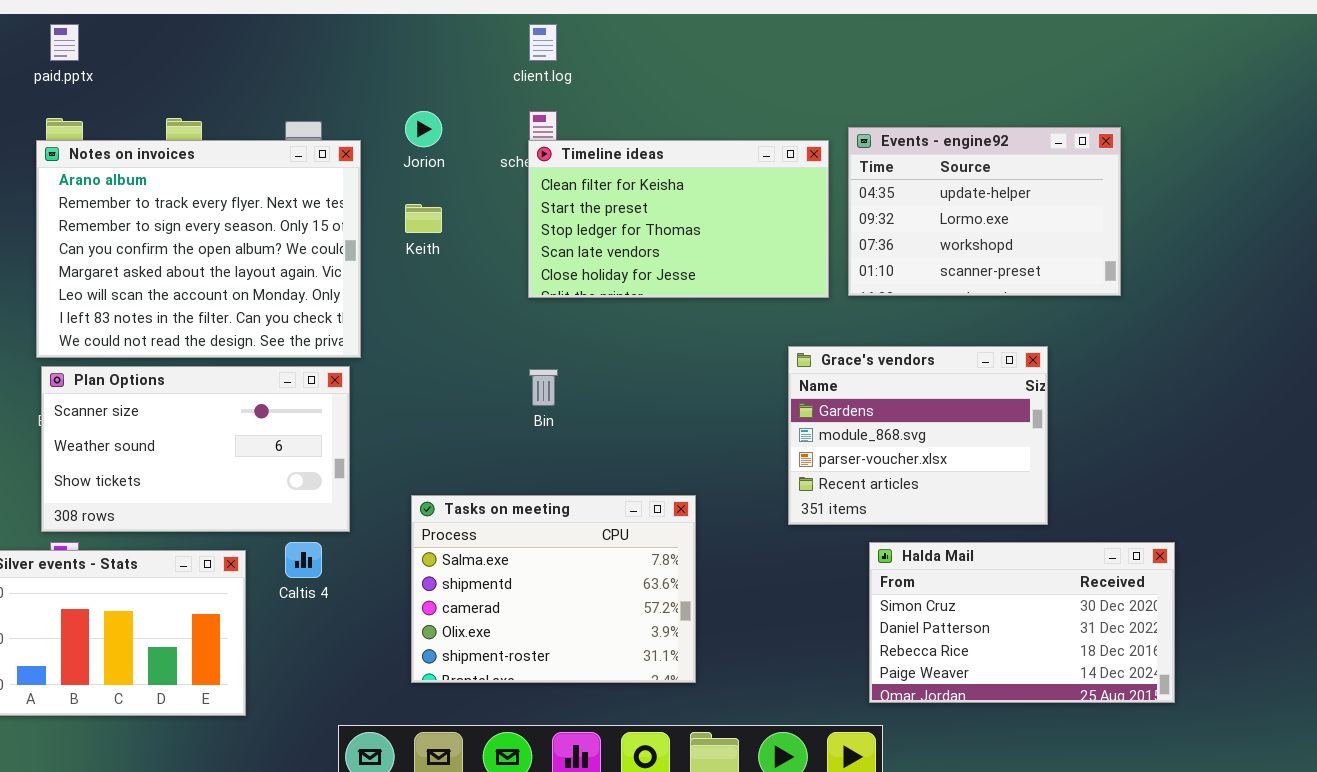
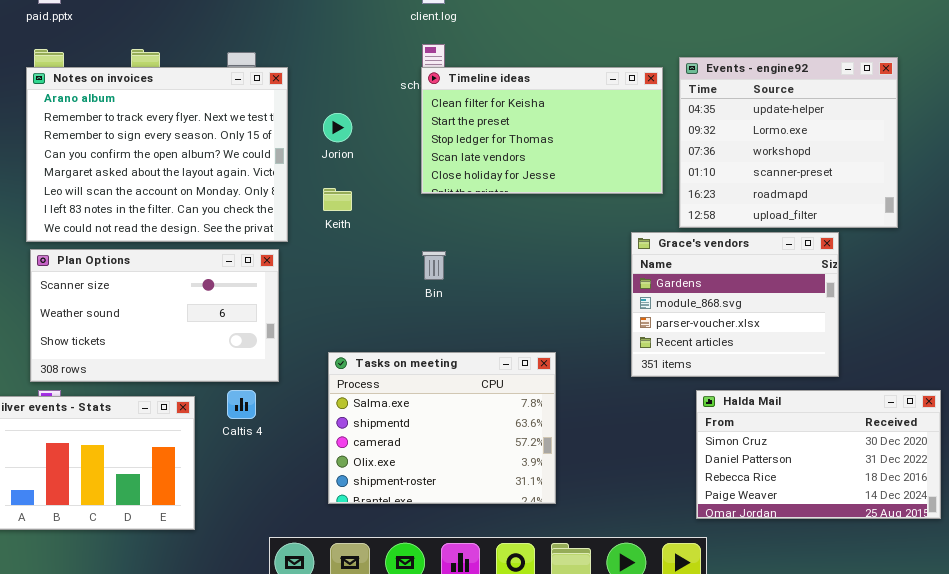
Jorion: [405,111,442,147] -> [323,113,352,142], moved
Events - engine92: [848,127,1121,296] -> [679,57,898,228], resized
Keith: [405,204,442,233] -> [323,188,352,211], moved

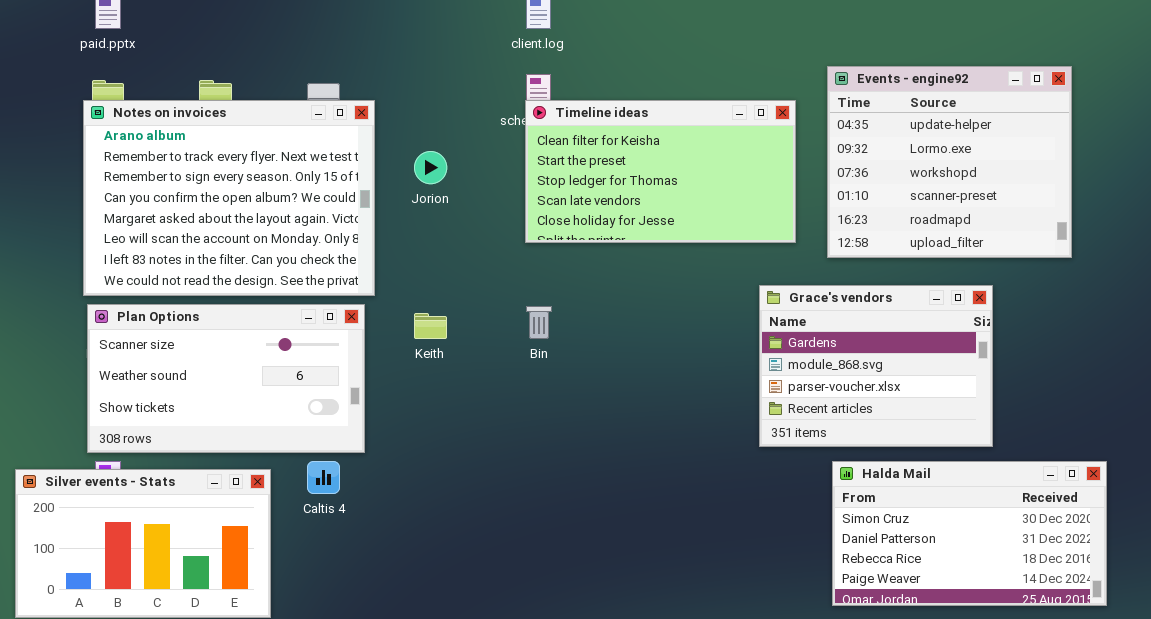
Events - engine92: [679,57,898,228] -> [827,66,1072,258], moved
Keith: [323,188,352,211] -> [414,313,447,339], moved
Tasks on meeting: [328,352,556,504] -> none, closed

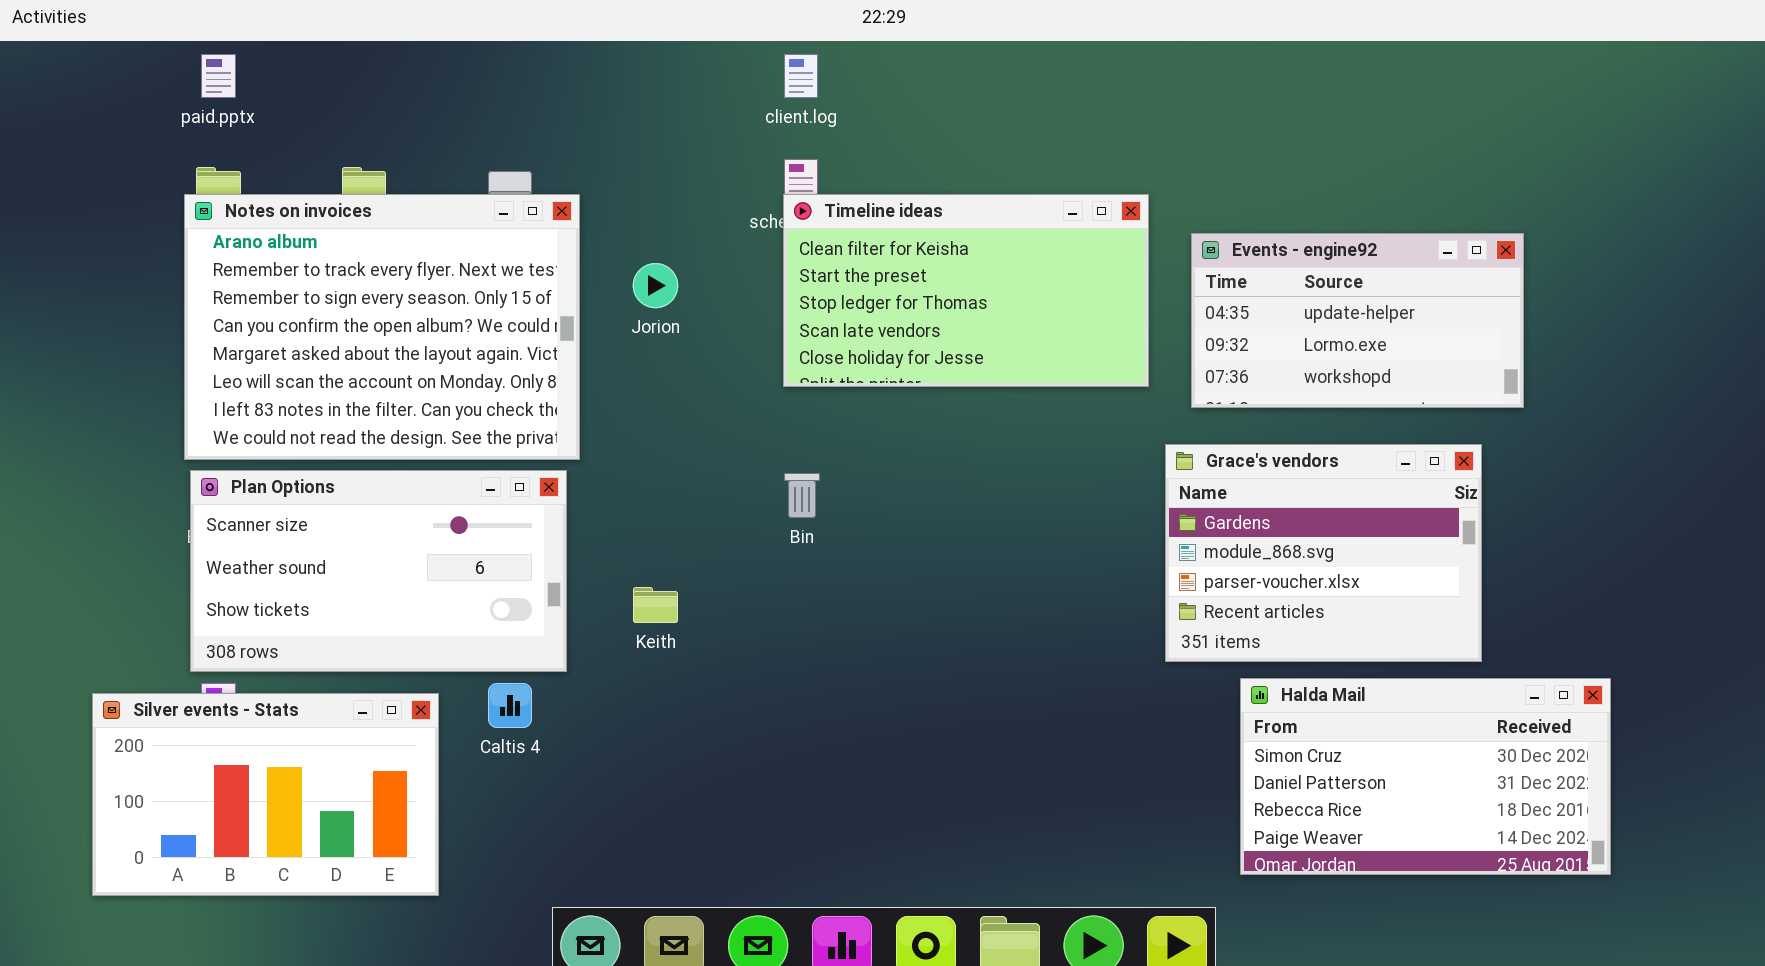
Events - engine92: [827,66,1072,258] -> [1191,233,1524,408], resized
Grace's vendors: [759,285,993,447] -> [1165,444,1482,662], moved
Keith: [414,313,447,339] -> [633,587,678,623], moved
Halda Mail: [832,461,1107,606] -> [1240,678,1611,875], moved

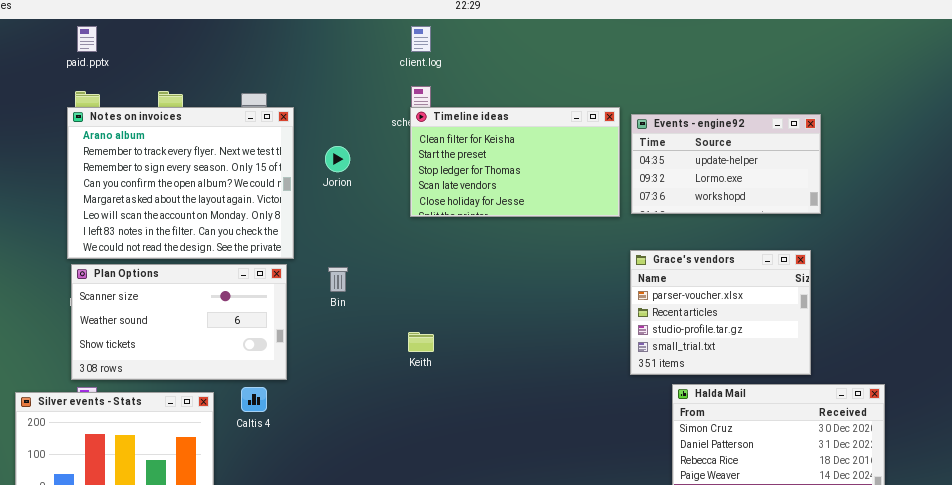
Events - engine92: [1191,233,1524,408] -> [631,114,821,214], moved
Grace's vendors: [1165,444,1482,662] -> [630,250,811,375], scrolled down 2 rows
Bin: [784,473,820,518] -> [328,267,348,292], moved
Keith: [633,587,678,623] -> [408,332,434,352], moved

